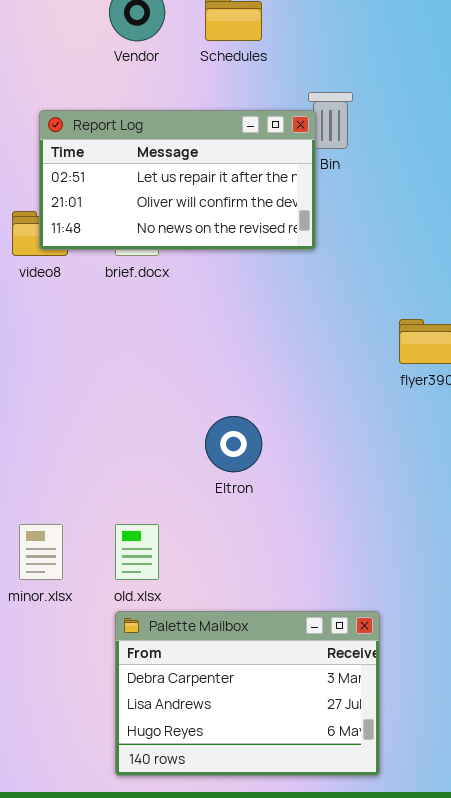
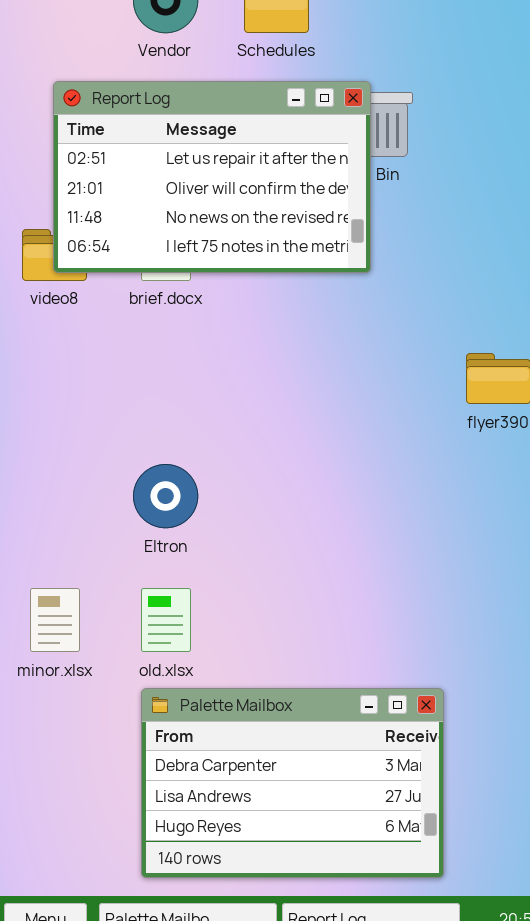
Report Log: [39,110,316,250] -> [53,81,371,273], resized
Eltron: [205,416,262,472] -> [133,464,198,528], moved

